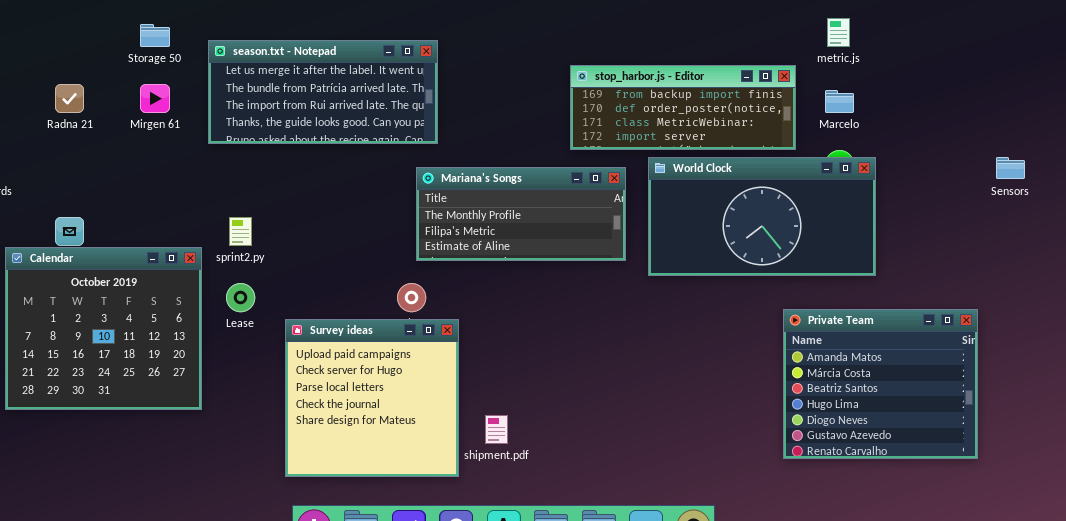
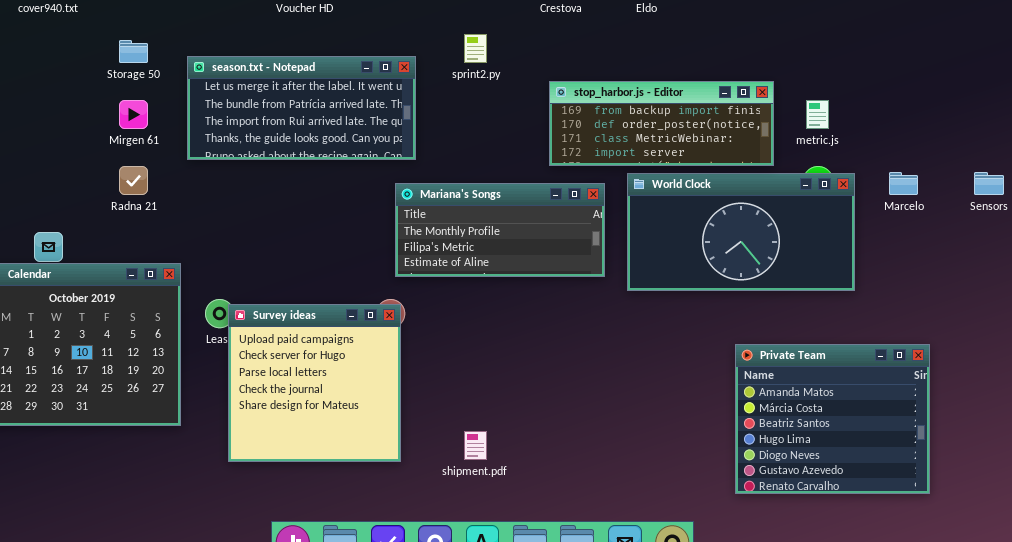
metric.js: [827,18,850,47] -> [806,100,829,129], moved
Radna 21: [55,84,84,113] -> [119,166,148,195], moved
Marcelo: [825,90,854,113] -> [889,172,918,195], moved
sprint2.py: [229,217,252,246] -> [464,34,487,63], moved
Private Team: [783,309,978,459] -> [735,344,930,494], moved
Survey ideas: [285,319,459,477] -> [228,304,401,462], moved

